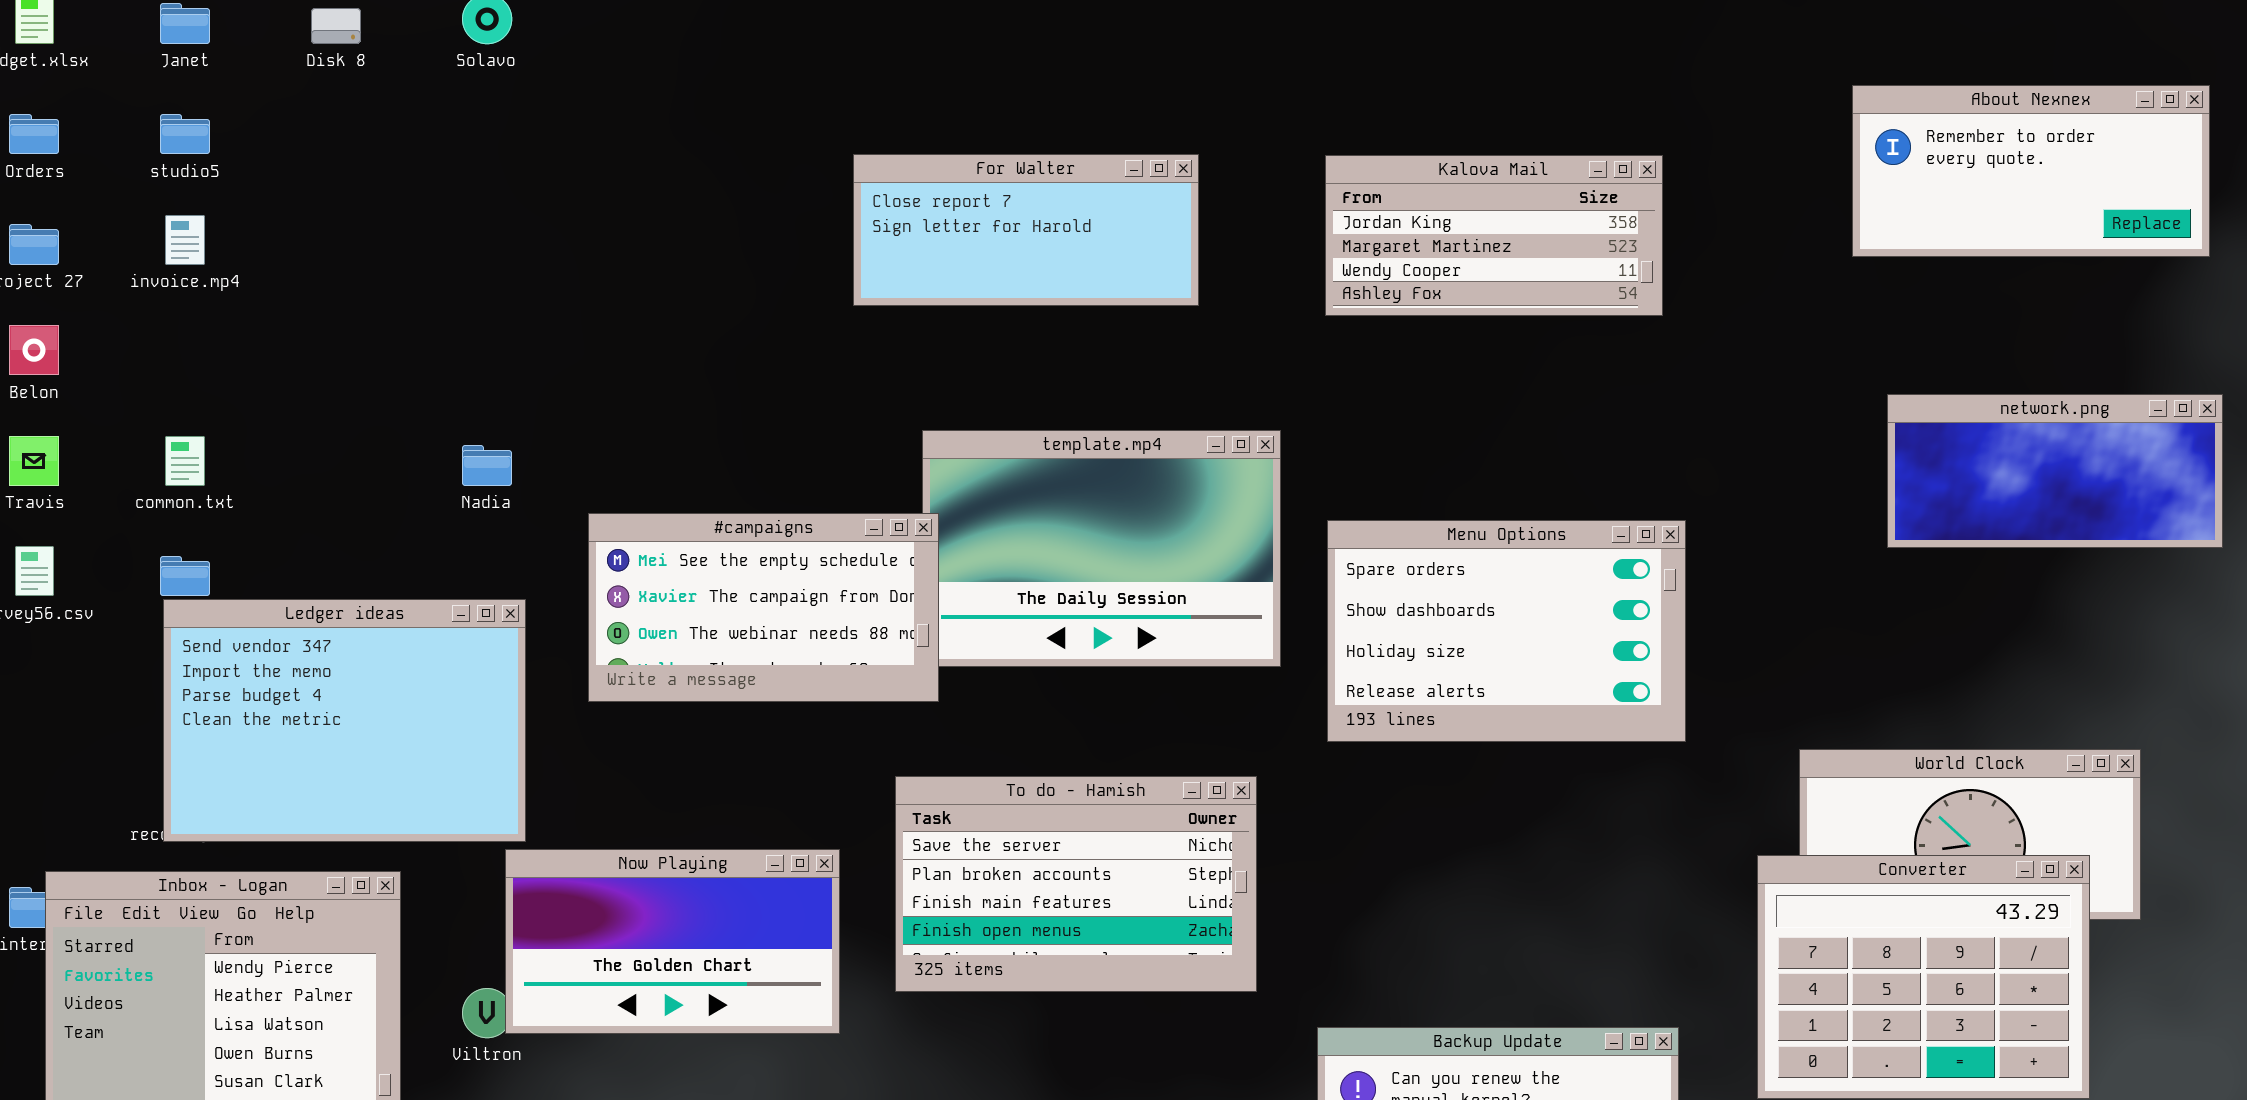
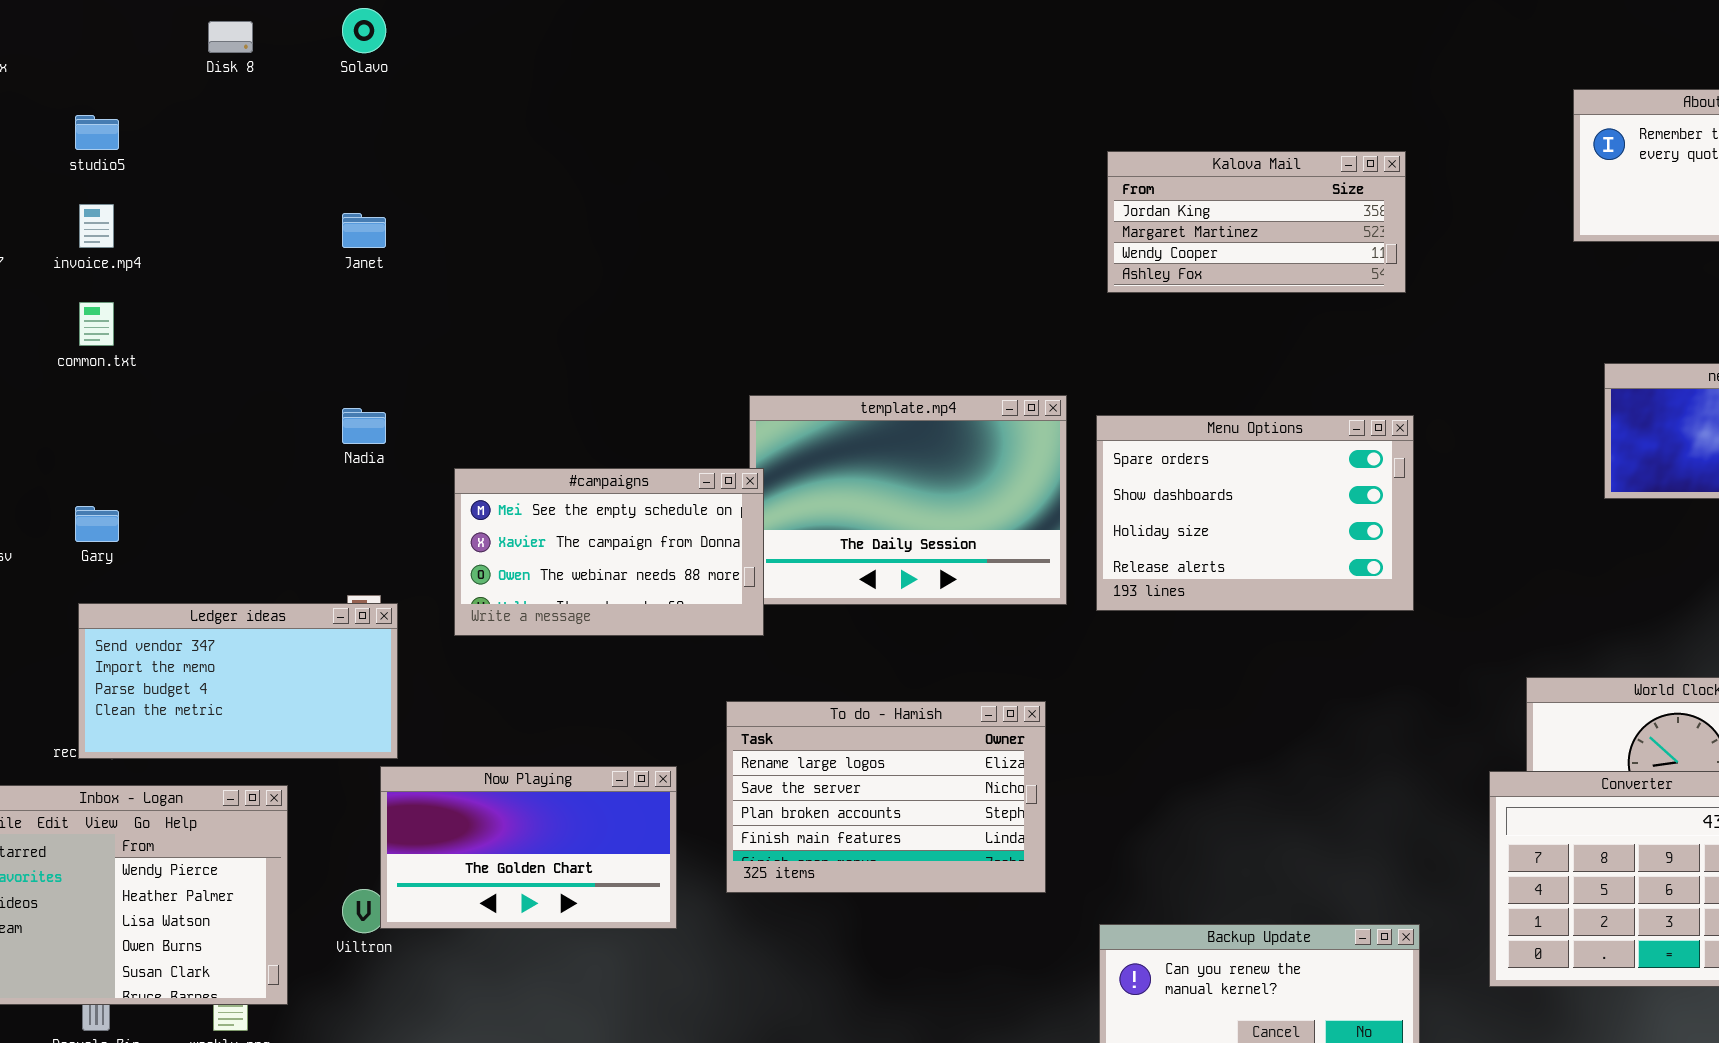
Janet: [160,3,210,44] -> [342,213,386,248], moved
For Walter: [853,154,1199,306] -> none, closed
common.txt: [165,436,205,486] -> [79,302,114,346], moved
Menu Options: [1327,520,1686,742] -> [1096,415,1414,611], moved
Ledger ideas: [163,599,526,842] -> [78,603,398,759], resized
To do - Hamish: [895,776,1257,992] -> [726,701,1046,893], scrolled up 1 row

